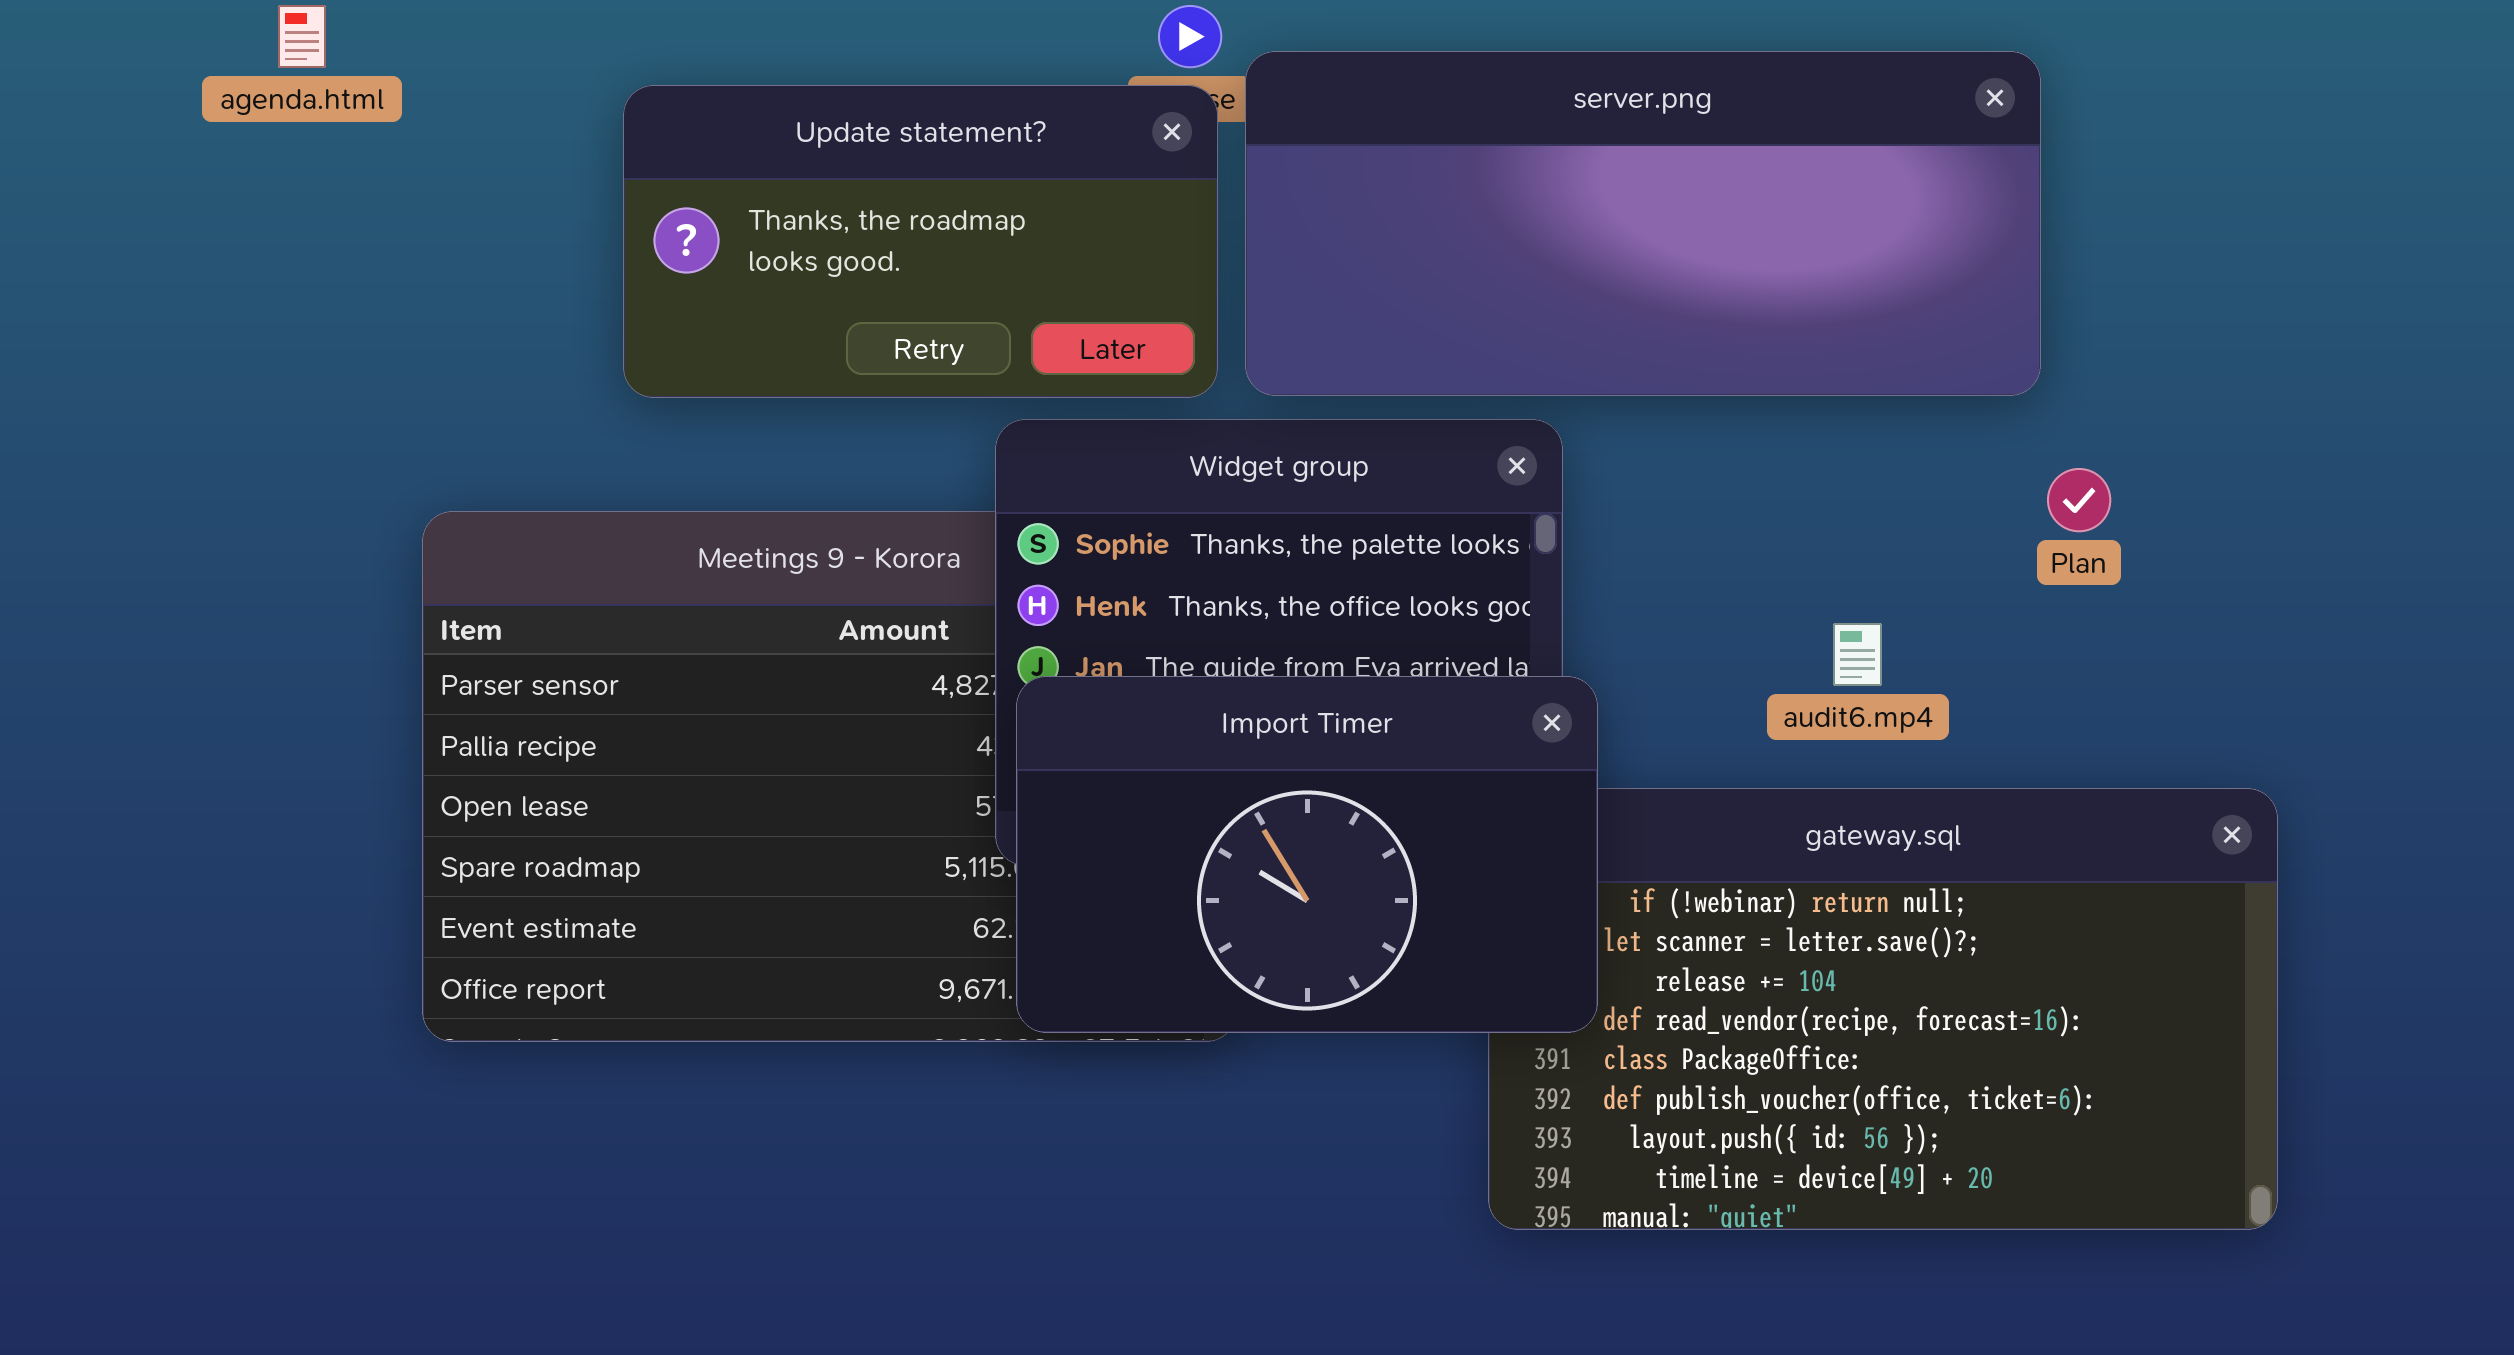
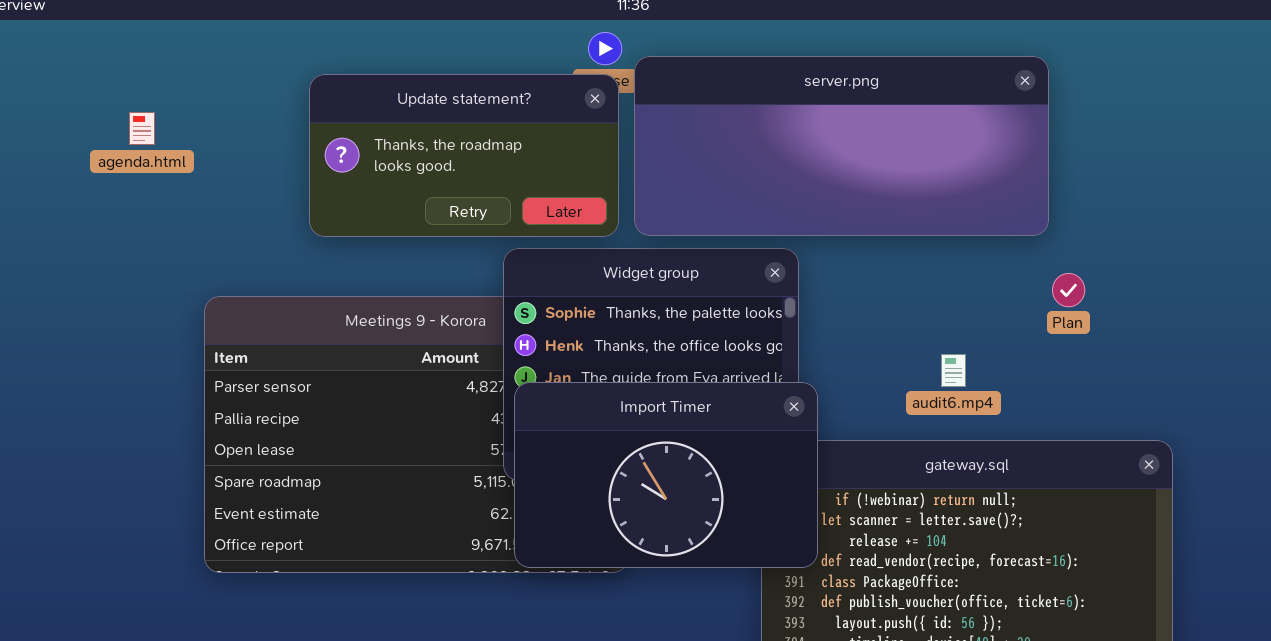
agenda.html: [278,5,326,68] -> [129,112,155,145], moved

